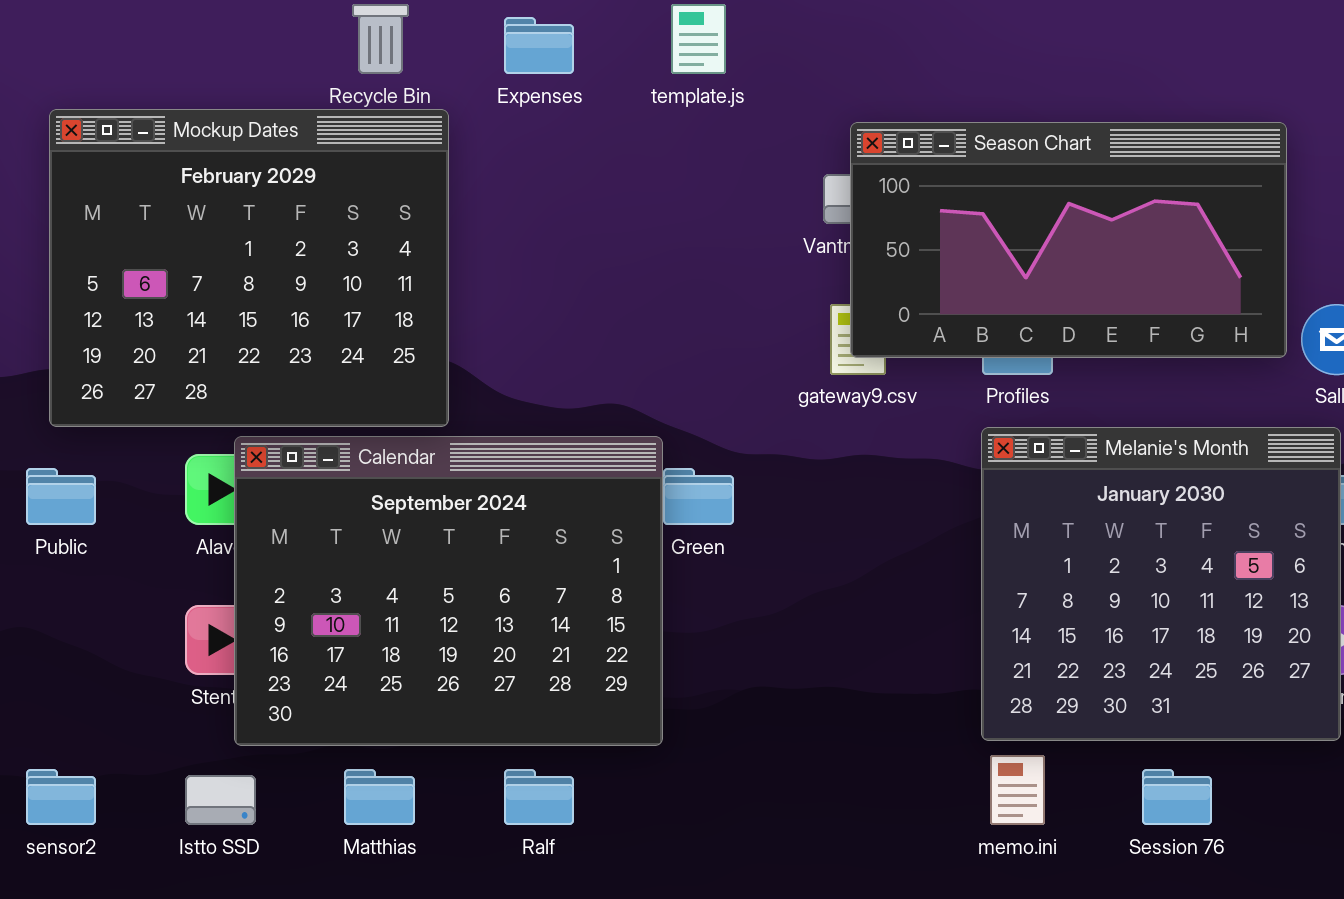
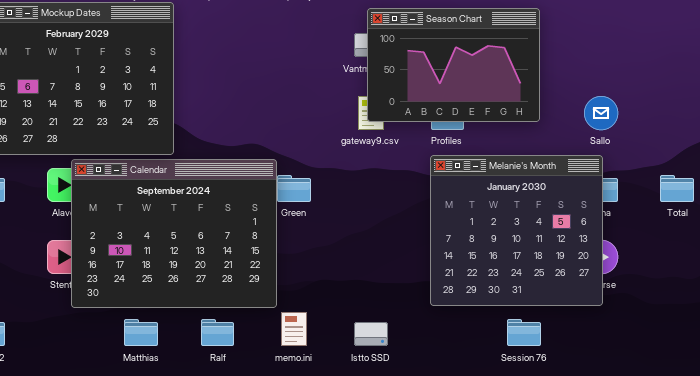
Season Chart: [850,122,1287,358] -> [367,8,540,122], resized
memo.ini: [990,755,1045,825] -> [281,312,307,346], moved
Istto SSD: [185,775,256,825] -> [354,322,388,346], moved

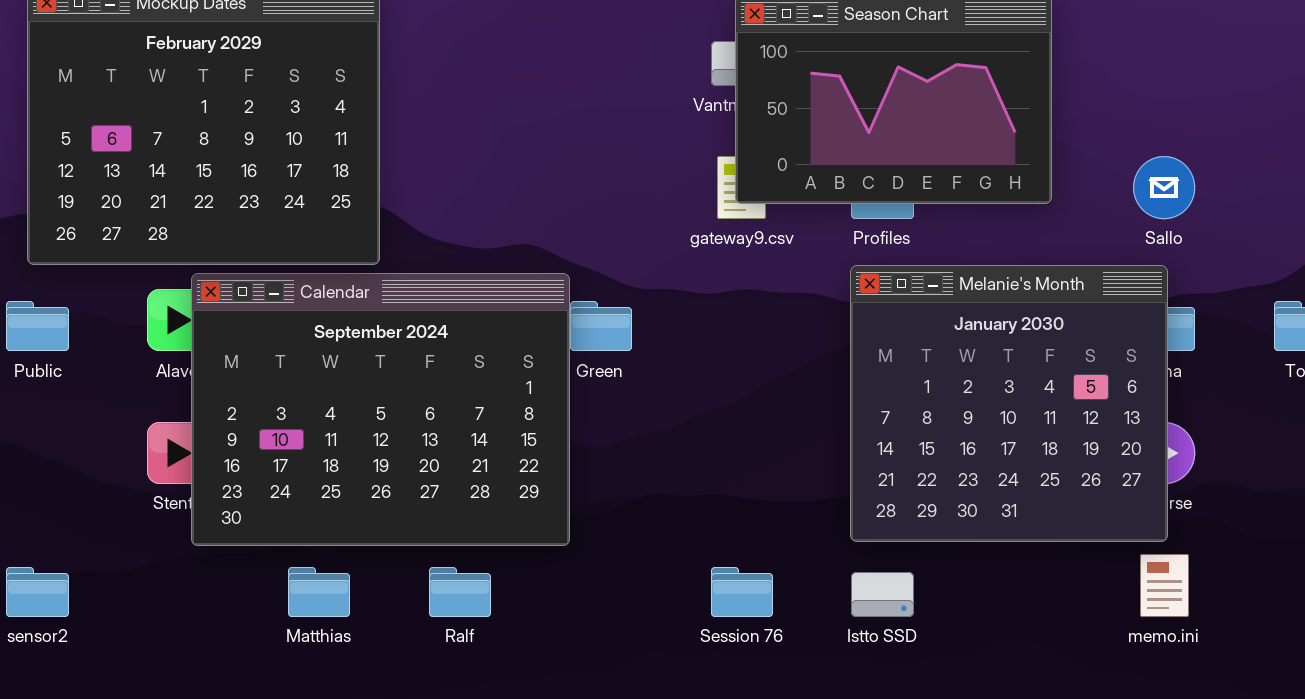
memo.ini: [281,312,307,346] -> [1140,554,1189,617], moved
Session 76: [507,319,541,346] -> [711,567,773,617], moved
Istto SSD: [354,322,388,346] -> [851,572,914,617], moved

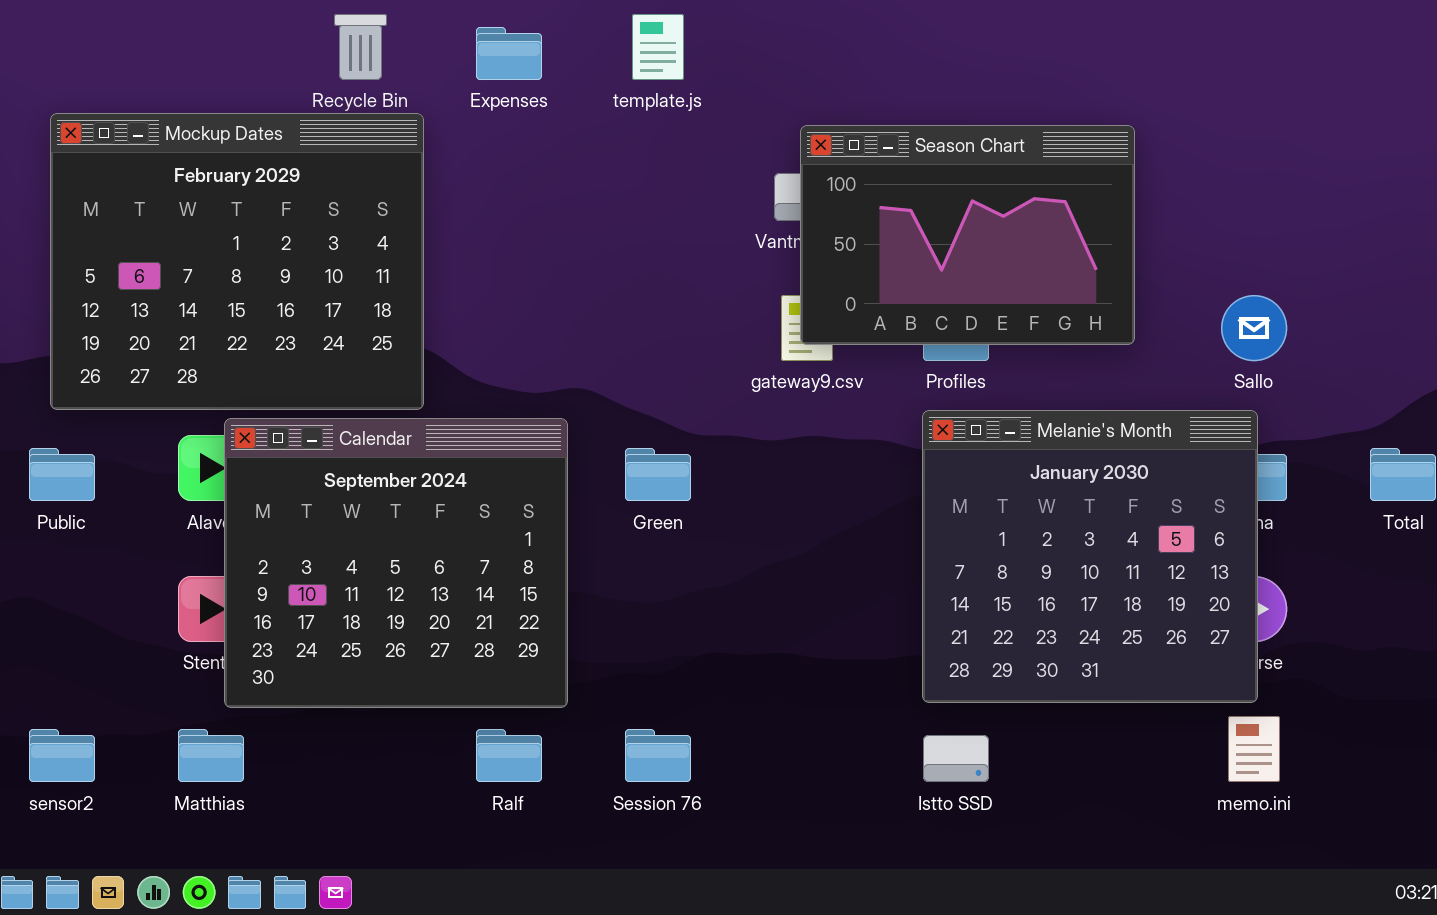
Calendar: [191,273,570,546] -> [224,418,568,708], resized
Matthias: [288,567,350,617] -> [178,729,244,782], moved
Session 76: [711,567,773,617] -> [625,729,691,782], moved

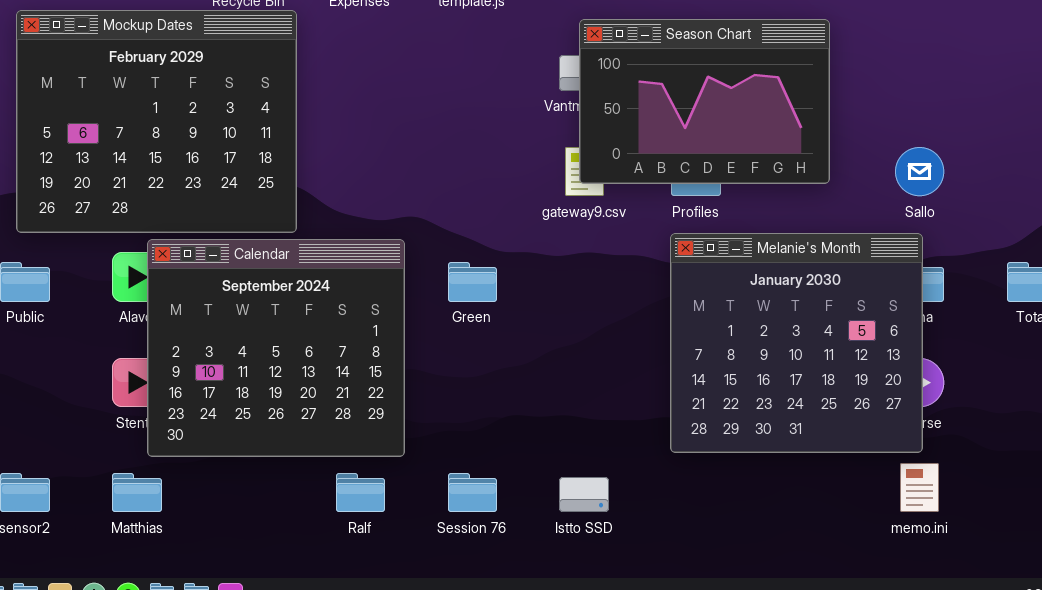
Istto SSD: [923,735,989,782] -> [559,477,609,512], moved

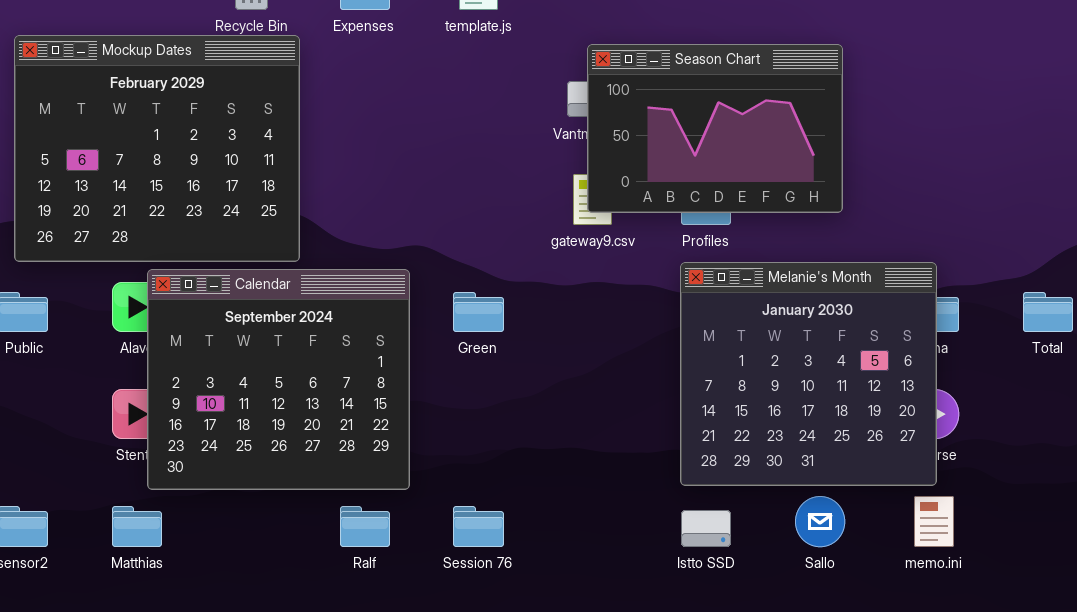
Sallo: [895,147,944,196] -> [795,496,845,547], moved
Istto SSD: [559,477,609,512] -> [681,510,731,547], moved

